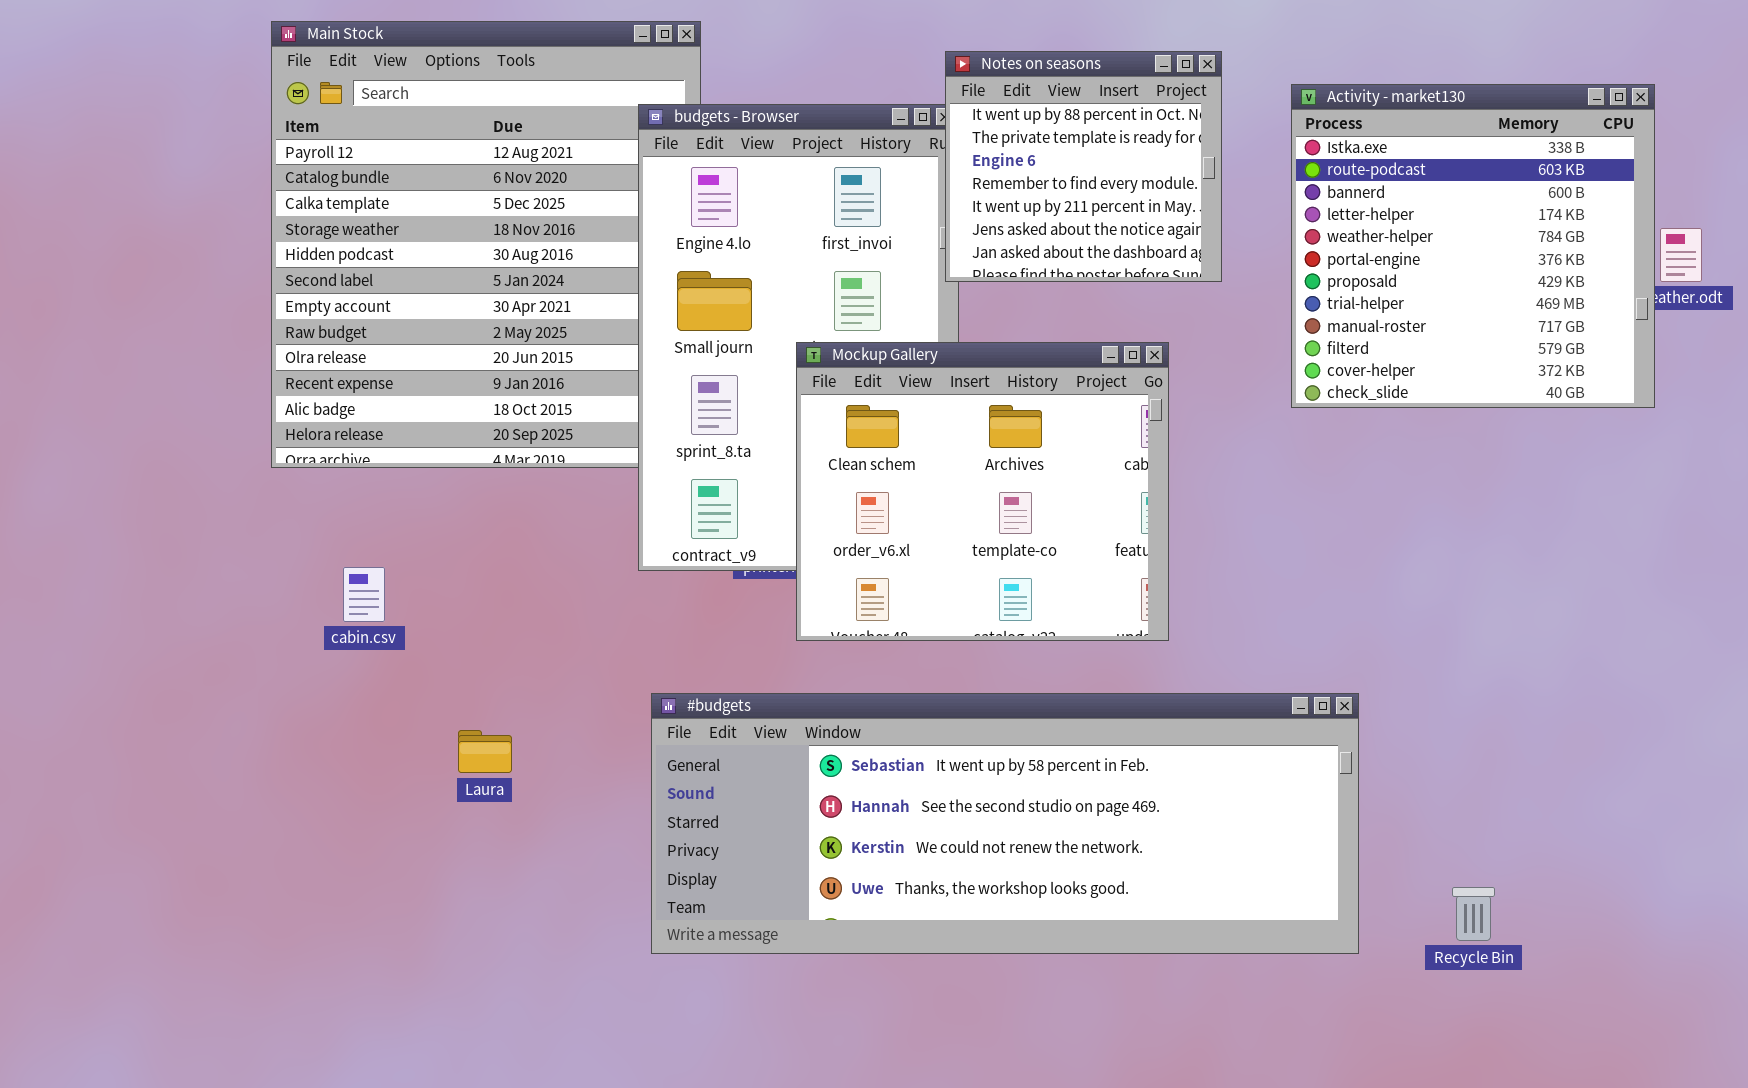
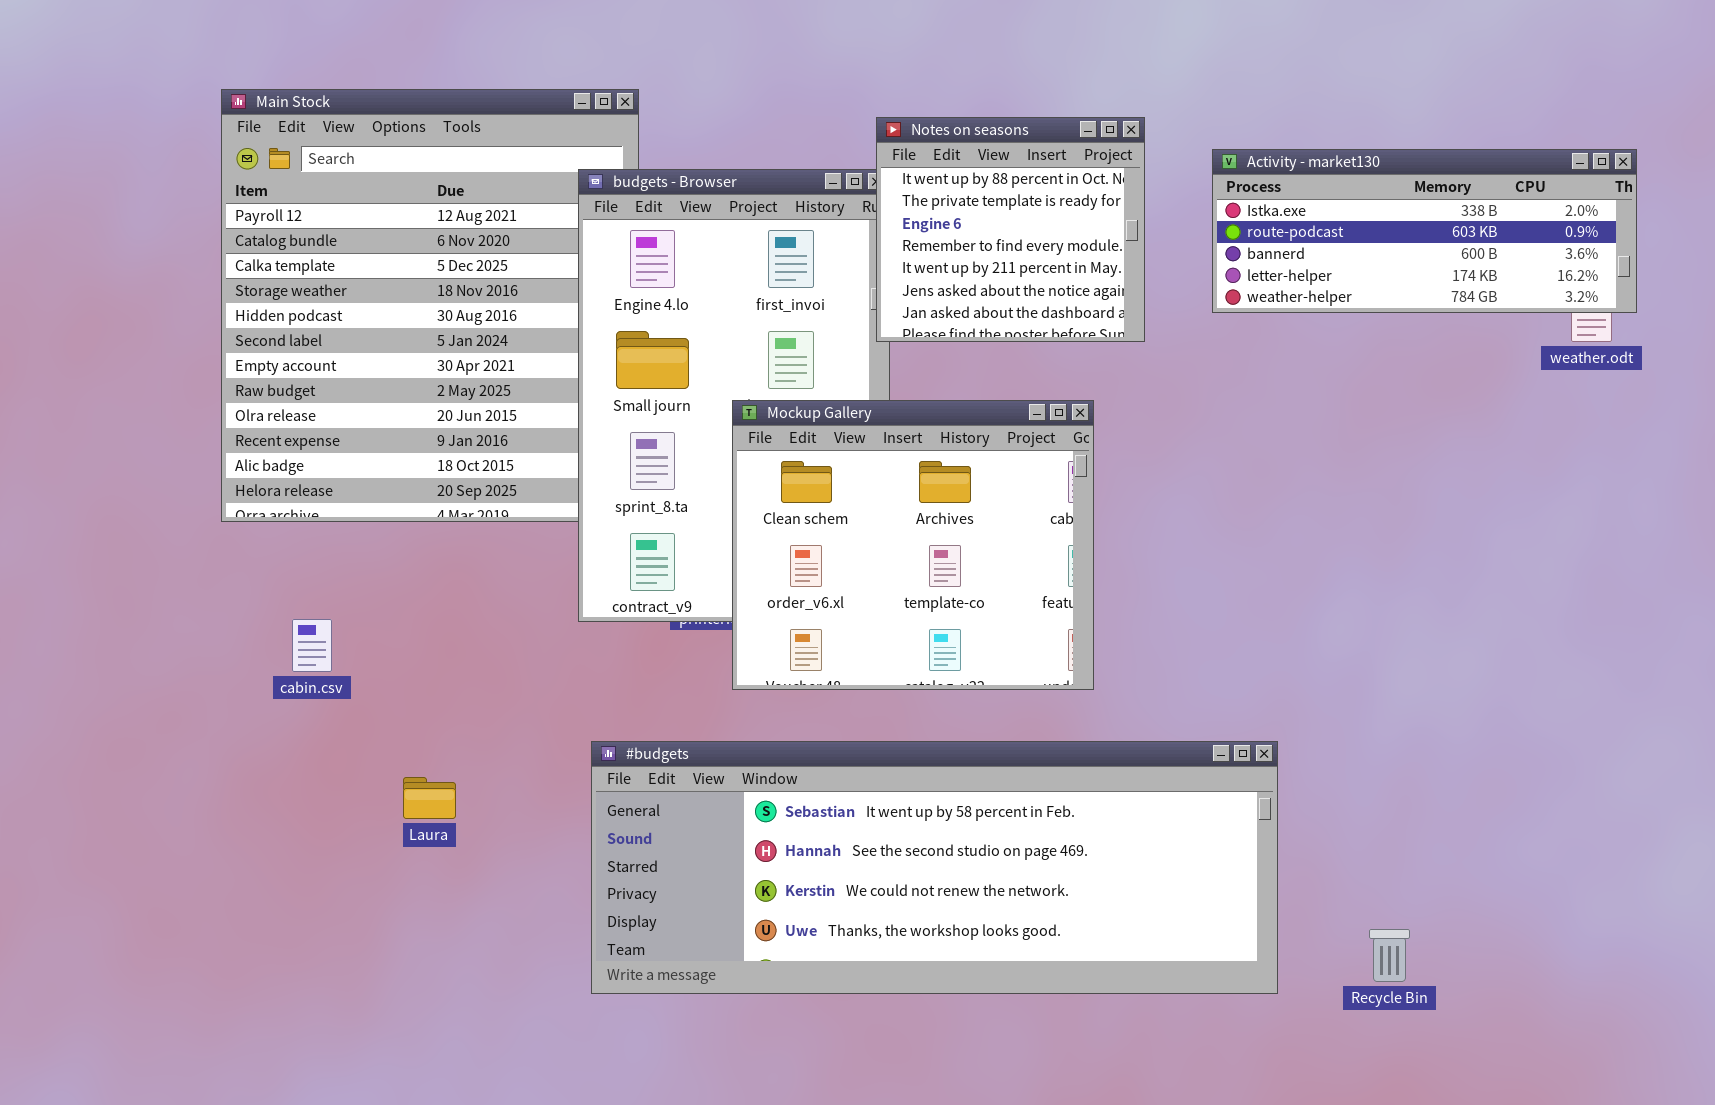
Activity - market130: [1291,84,1655,408] -> [1212,149,1637,313], resized

